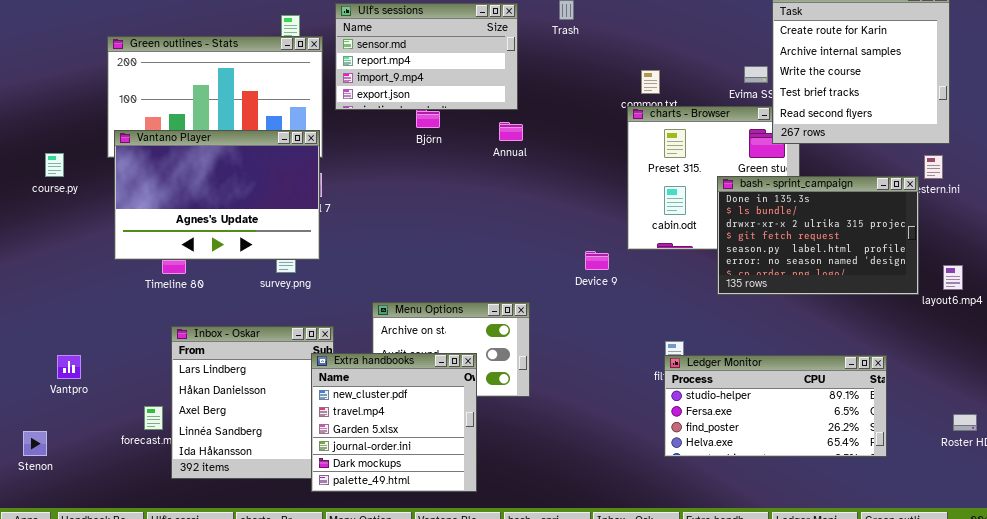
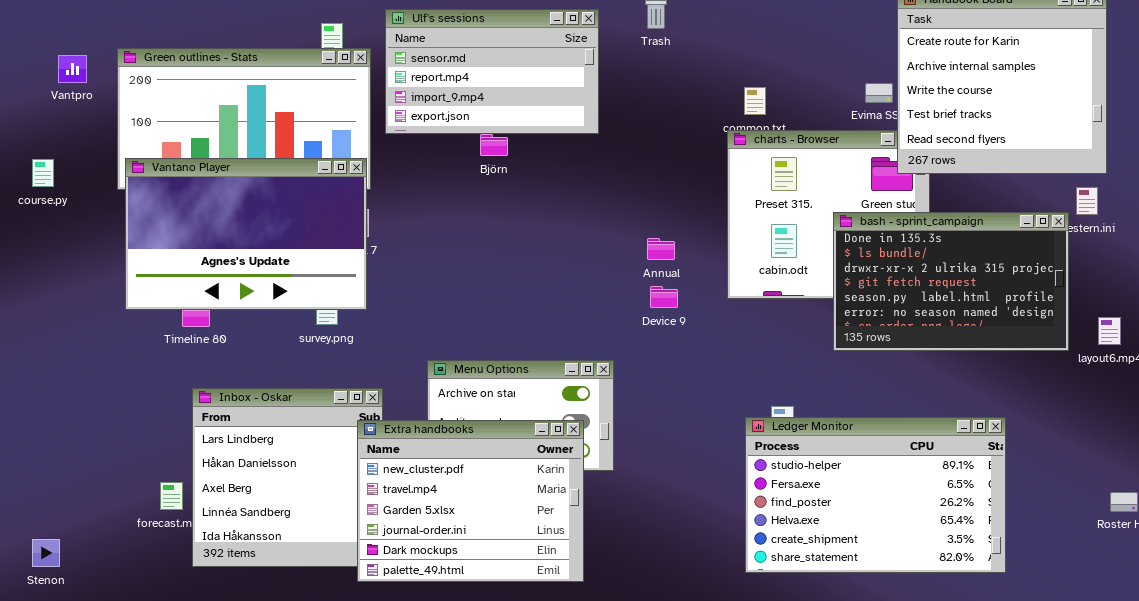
Annual: [499,122,523,141] -> [647,238,675,260], moved
course.py: [45,153,64,177] -> [32,159,54,187], moved
Device 9: [585,251,609,270] -> [650,286,678,308], moved
Extra handbooks: [311,353,477,492] -> [357,420,584,582], resized
Vantpro: [57,355,81,379] -> [58,55,87,83], moved
Ledger Monitor: [664,355,887,457] -> [745,417,1006,573], moved, resized
Stenon: [23,431,47,456] -> [32,539,60,567], moved

